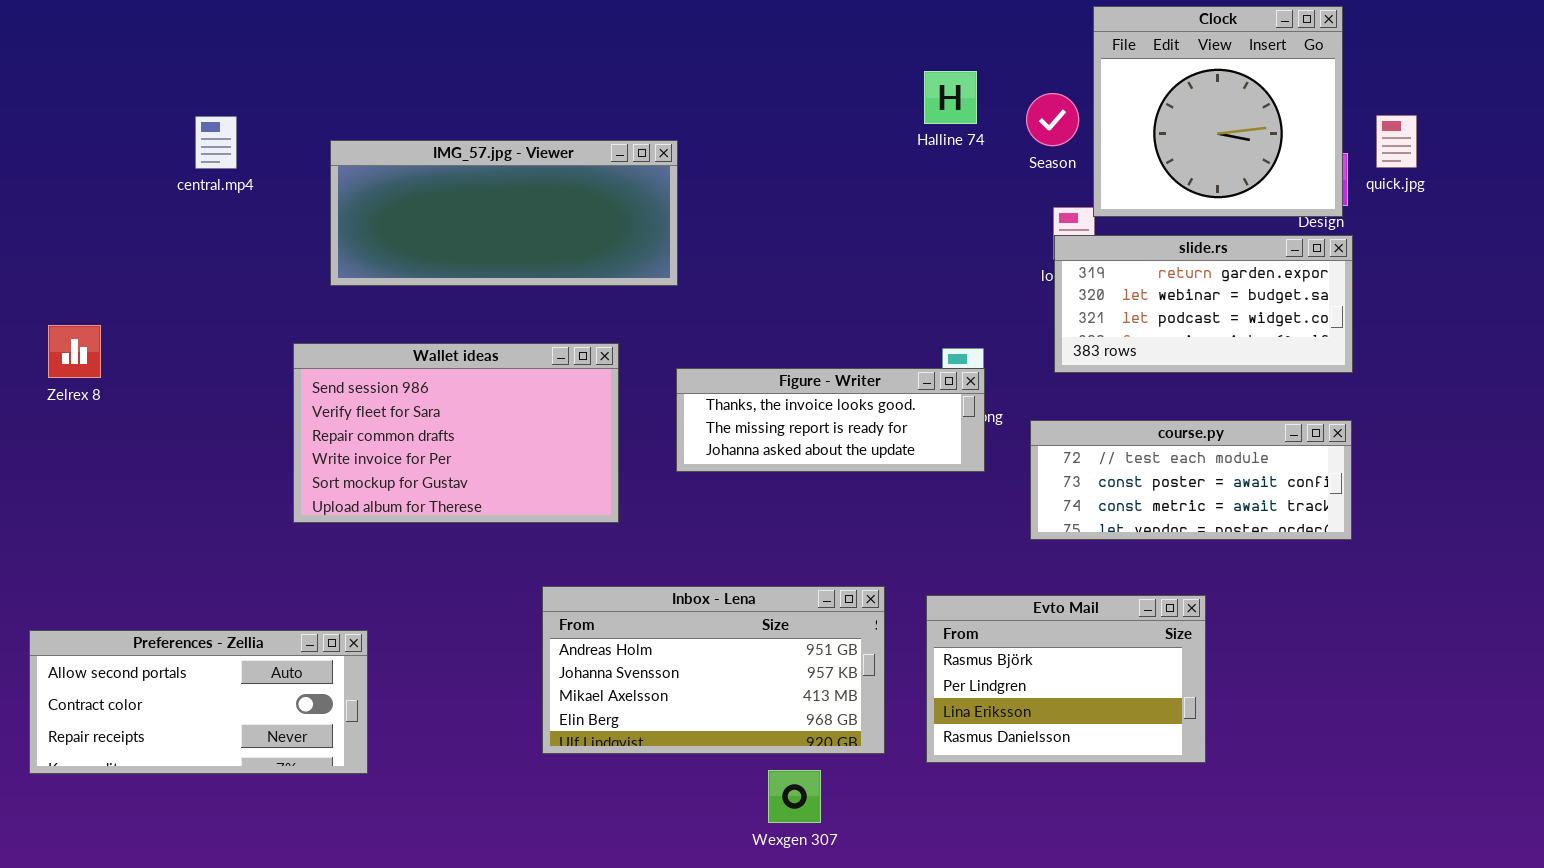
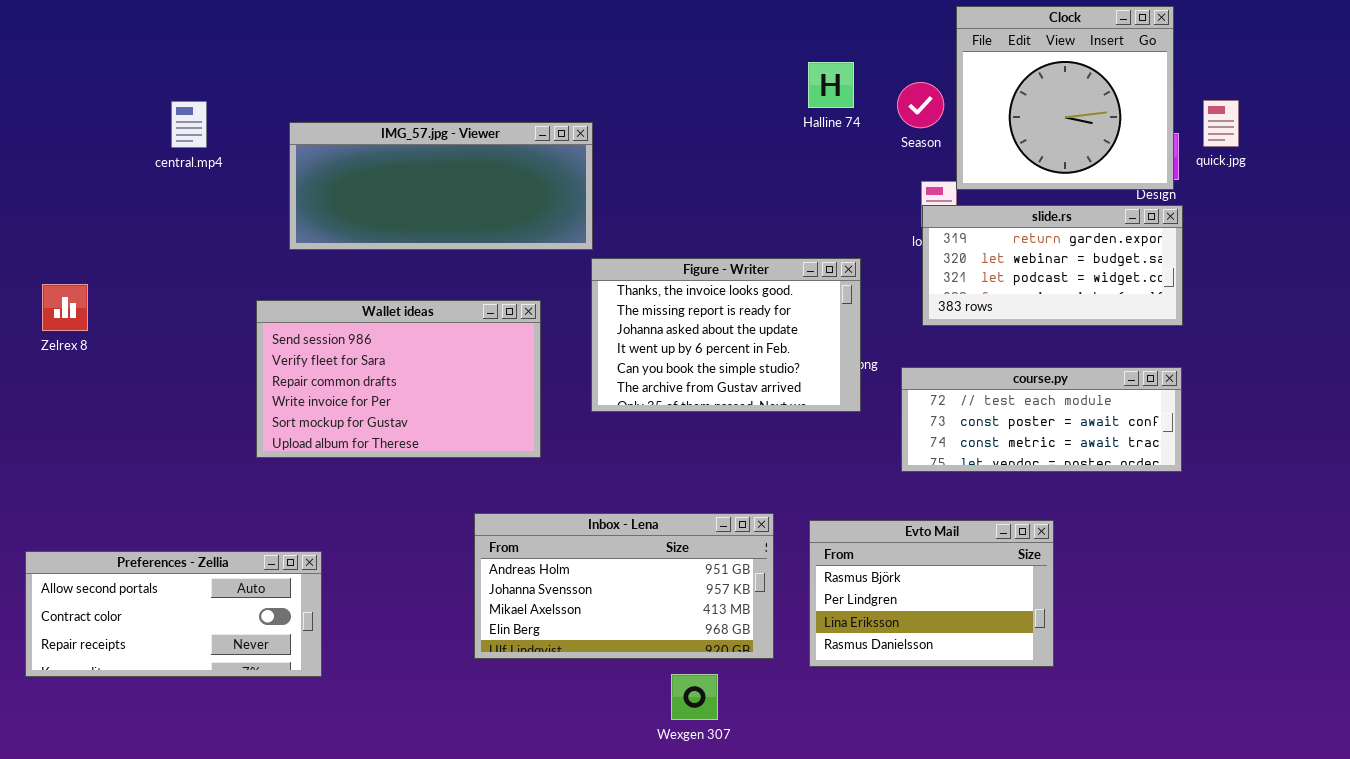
Figure - Writer: [676,368,985,472] -> [591,258,861,412], resized

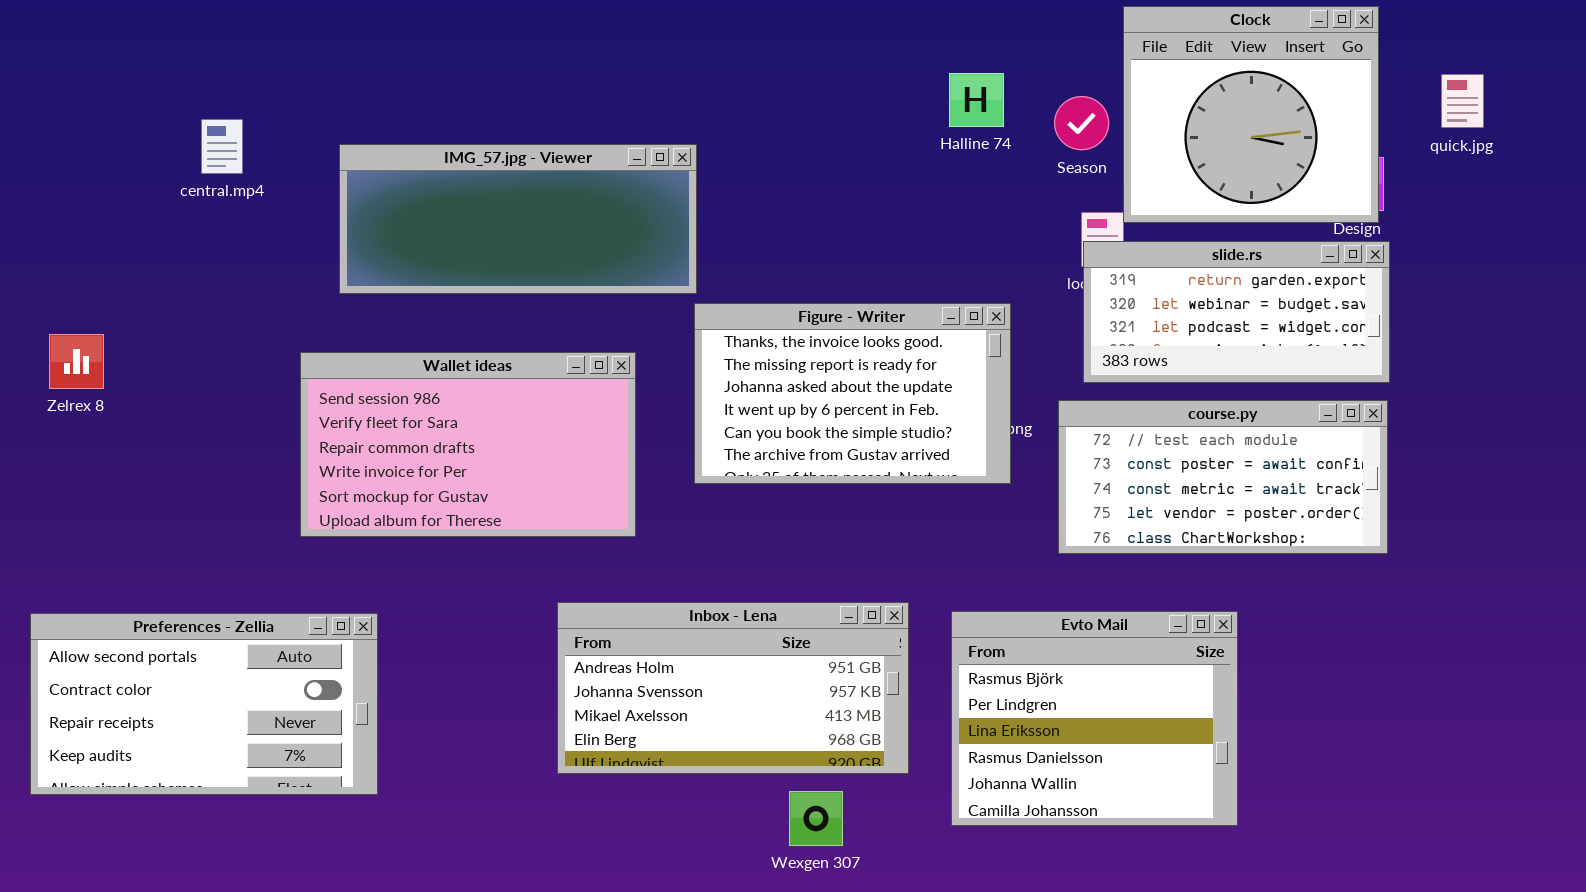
quick.jpg: [1203,100,1239,147] -> [1441,74,1484,128], moved
course.py: [901,367,1182,472] -> [1058,400,1388,554], resized
Evto Mail: [809,520,1054,667] -> [951,611,1238,826], resized
Preferences - Zellia: [25,551,322,677] -> [30,613,378,795], resized

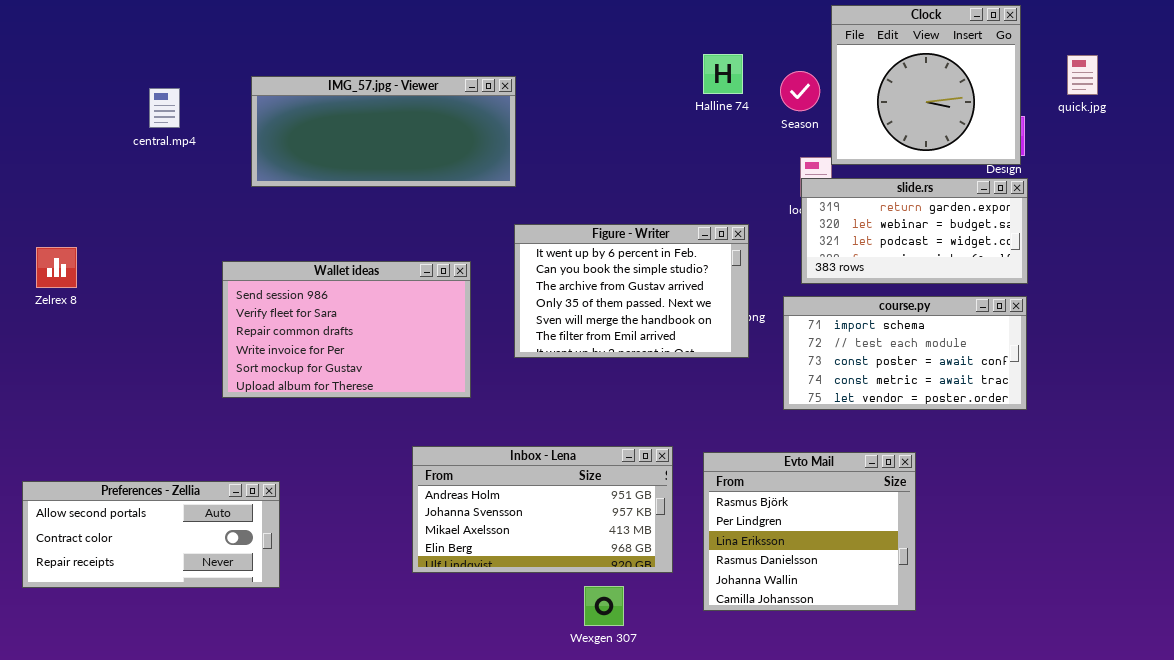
IMG_57.jpg - Viewer: [339,144,697,294] -> [251,76,516,187], moved
Figure - Writer: [694,303,1011,484] -> [514,224,749,358], scrolled down 3 rows
course.py: [1058,400,1388,554] -> [783,296,1027,410], scrolled up 1 row
Preferences - Zellia: [30,613,378,795] -> [22,481,280,588], resized

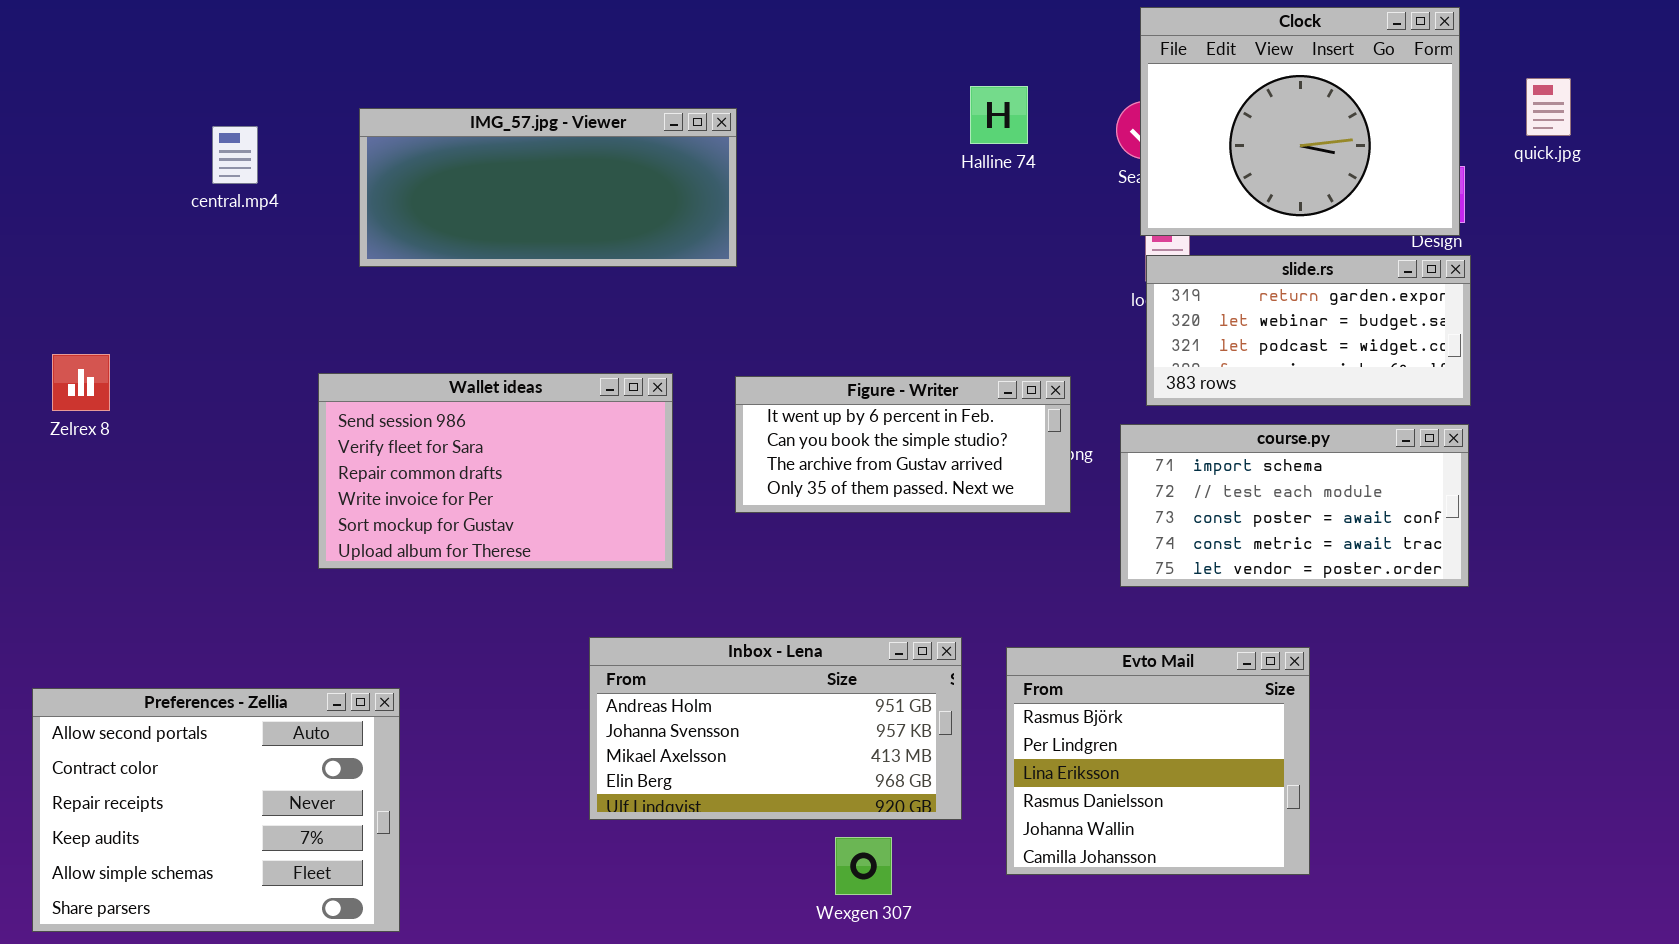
Clock: [831,5,1021,165] -> [1140,7,1460,236], resized
Halline 74: [703,54,743,94] -> [970,86,1028,144], moved
Figure - Writer: [514,224,749,358] -> [735,376,1071,513], resized
Preferences - Zellia: [22,481,280,588] -> [32,688,400,932], resized

